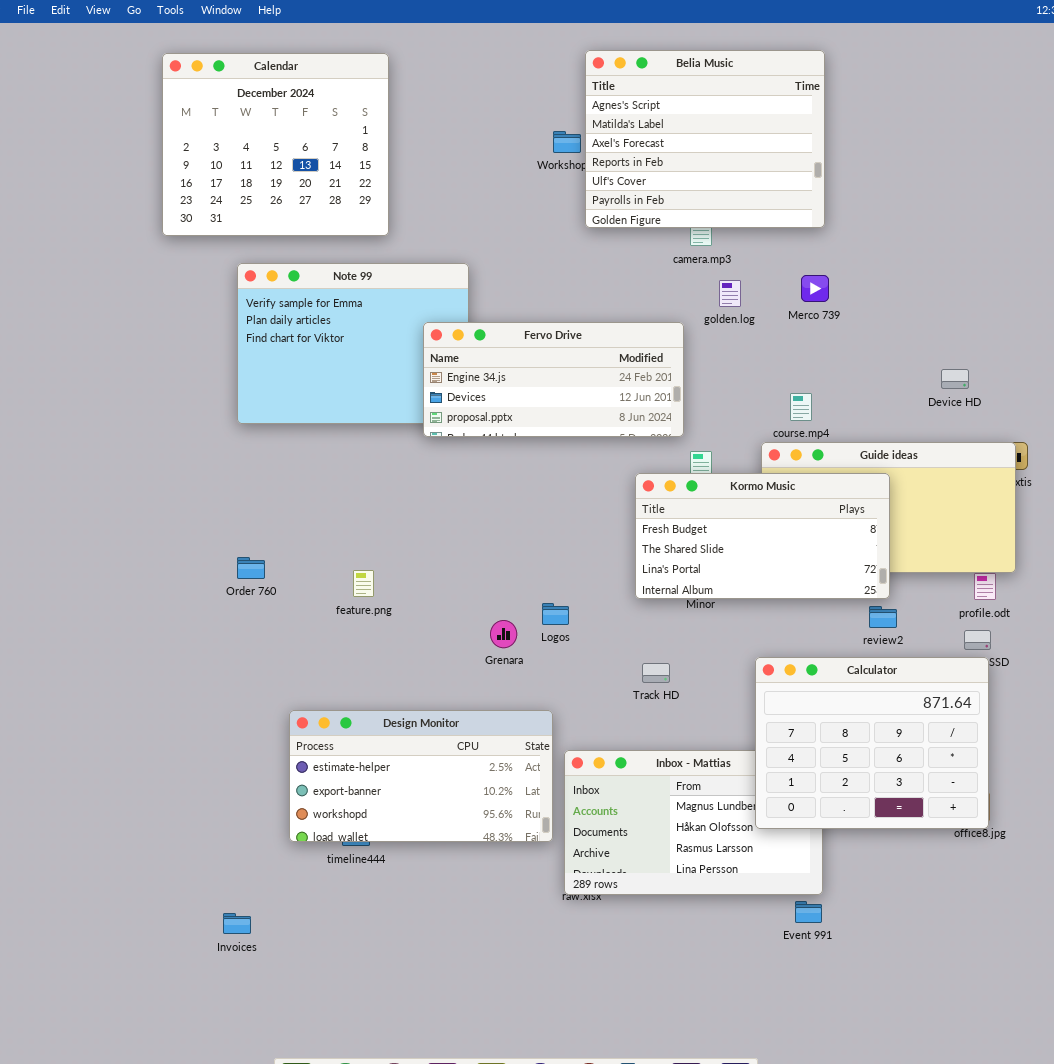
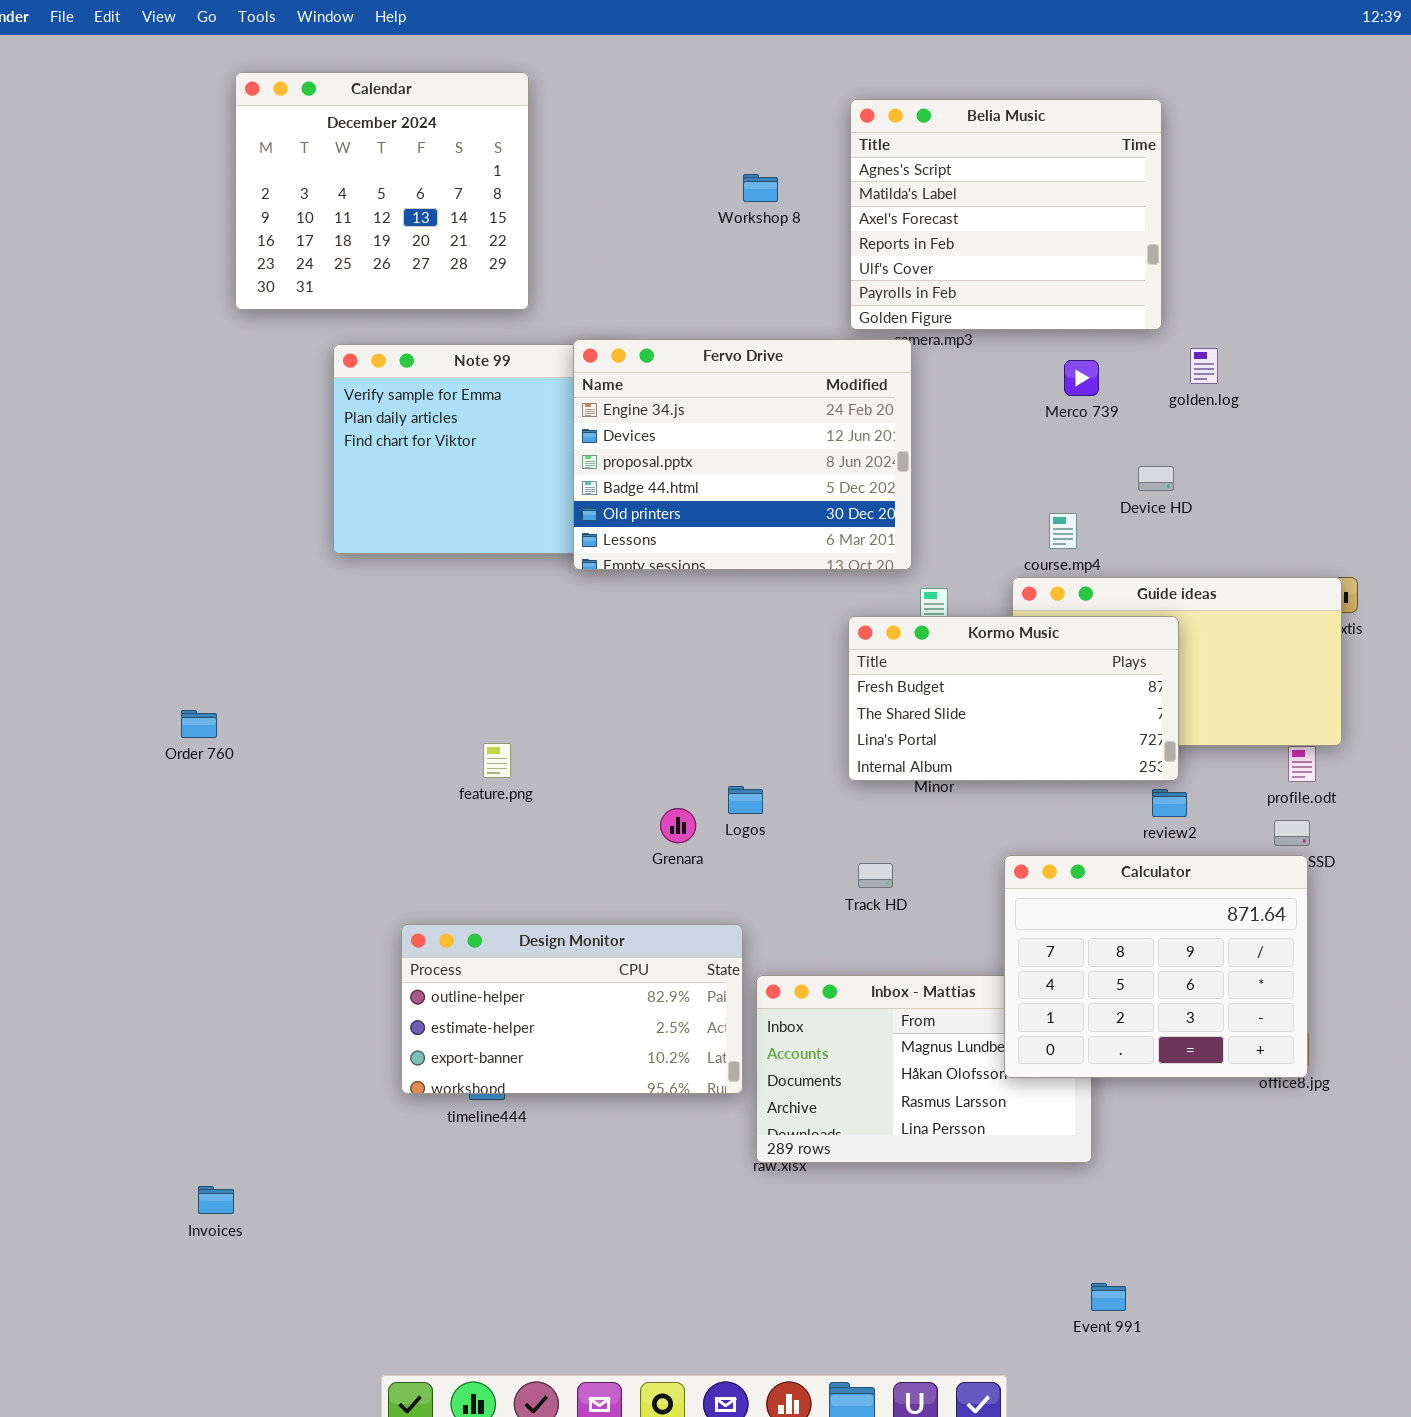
Belia Music: [585,50,825,228] -> [850,99,1162,330], moved
golden.log: [719,280,741,307] -> [1190,348,1218,384], moved
Fervo Drive: [423,322,684,437] -> [573,339,912,570], resized
Device HD: [941,369,969,389] -> [1138,466,1174,491], moved
Order 760: [237,557,265,579] -> [181,710,217,738], moved
Design Monitor: [289,710,553,842] -> [401,924,743,1094], scrolled up 1 row
Event 991: [795,901,822,923] -> [1091,1283,1126,1311], moved
Invoices: [223,913,251,934] -> [198,1186,234,1214], moved

